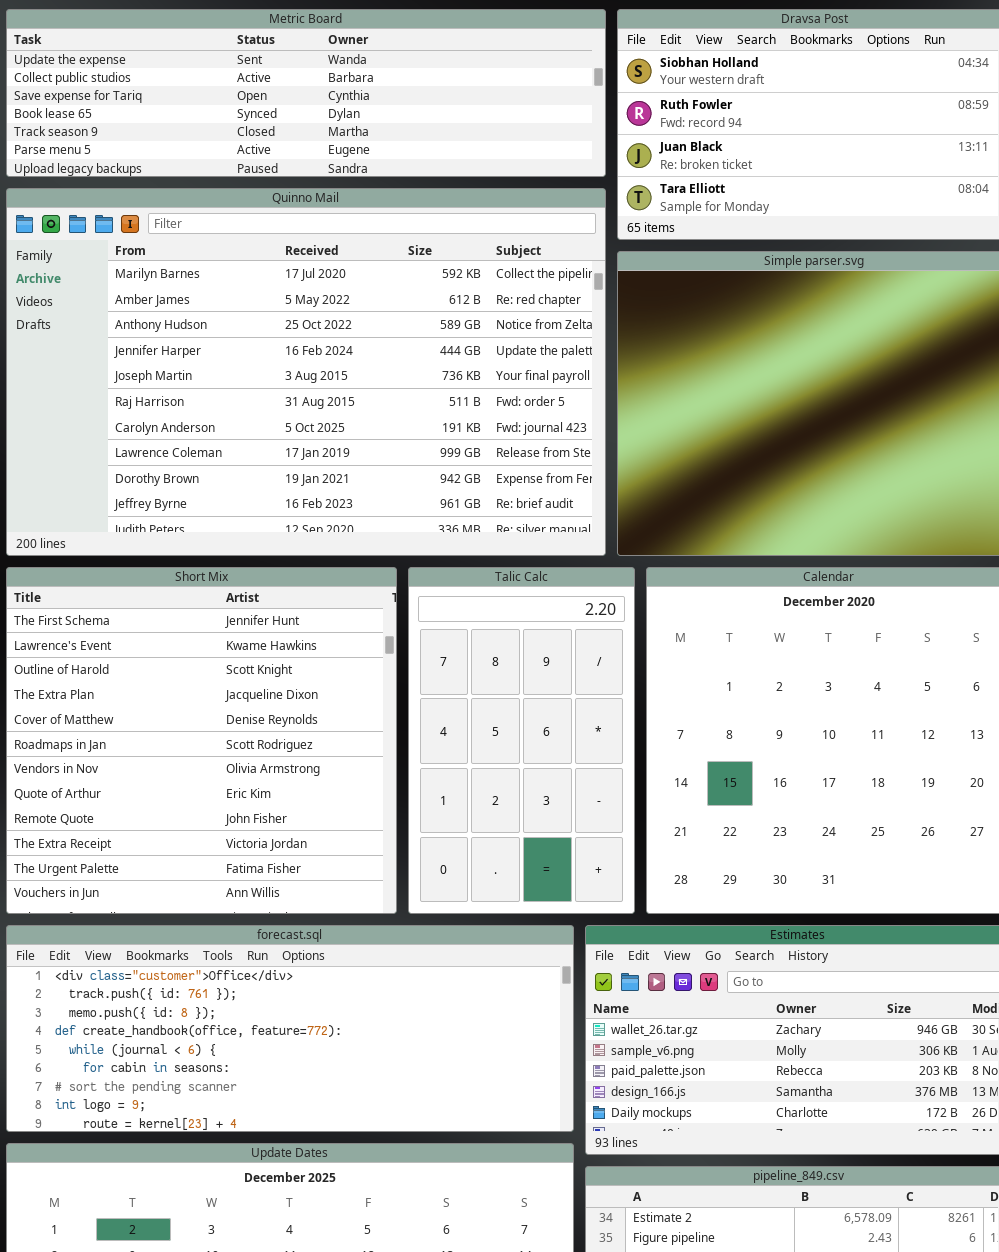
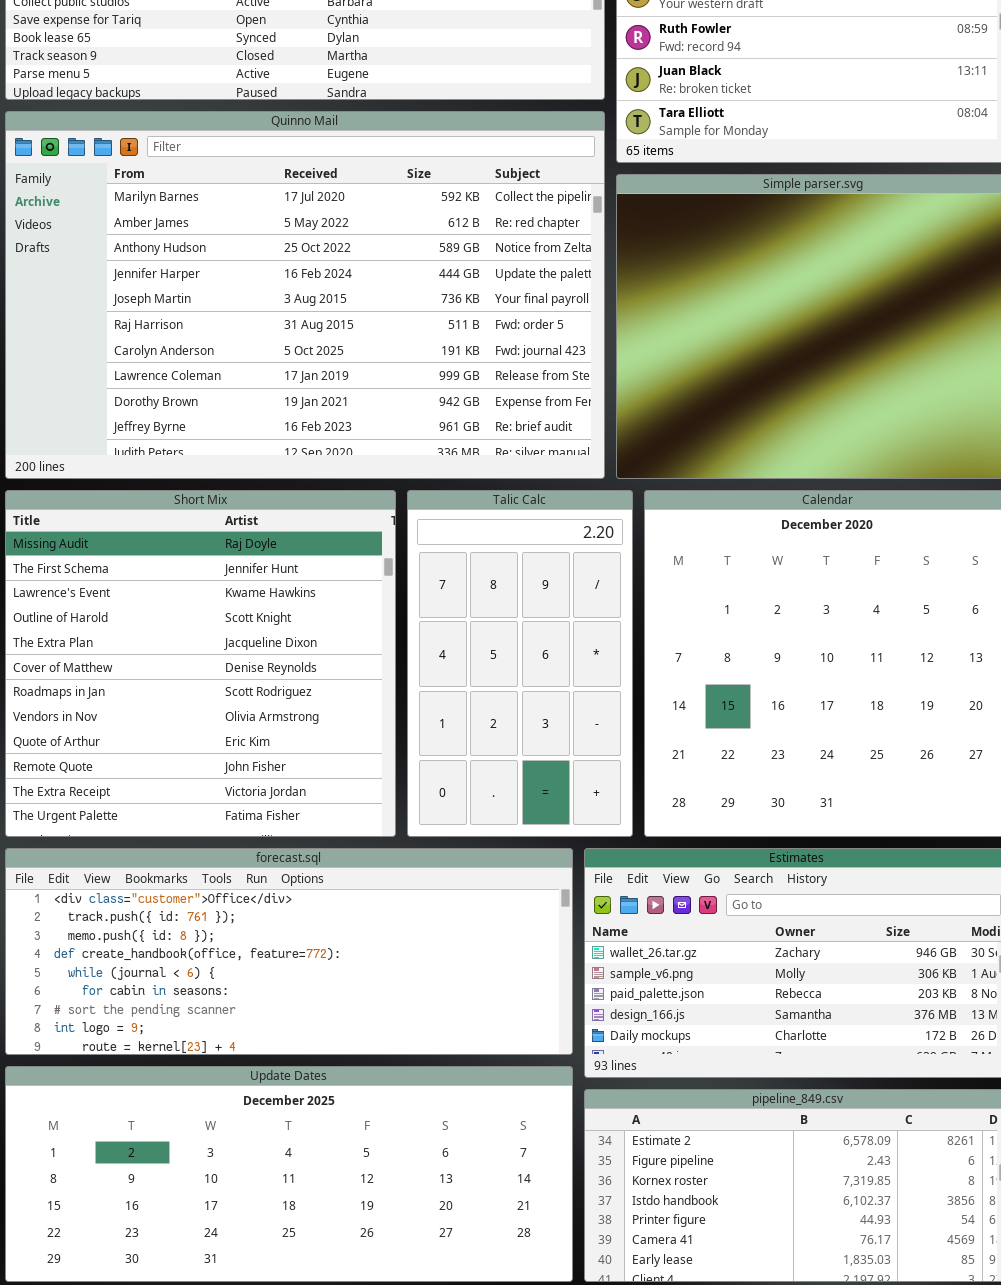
Short Mix: [6,567,397,914] -> [5,490,396,837], scrolled up 1 row

